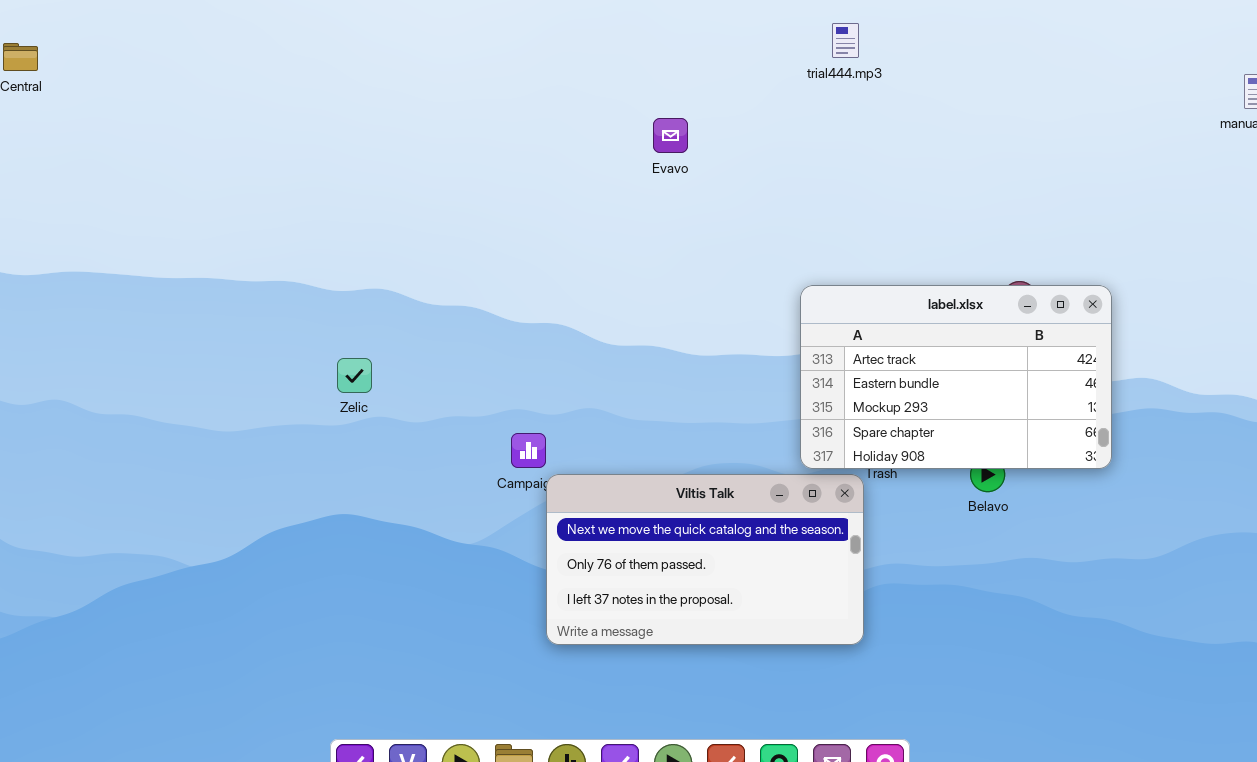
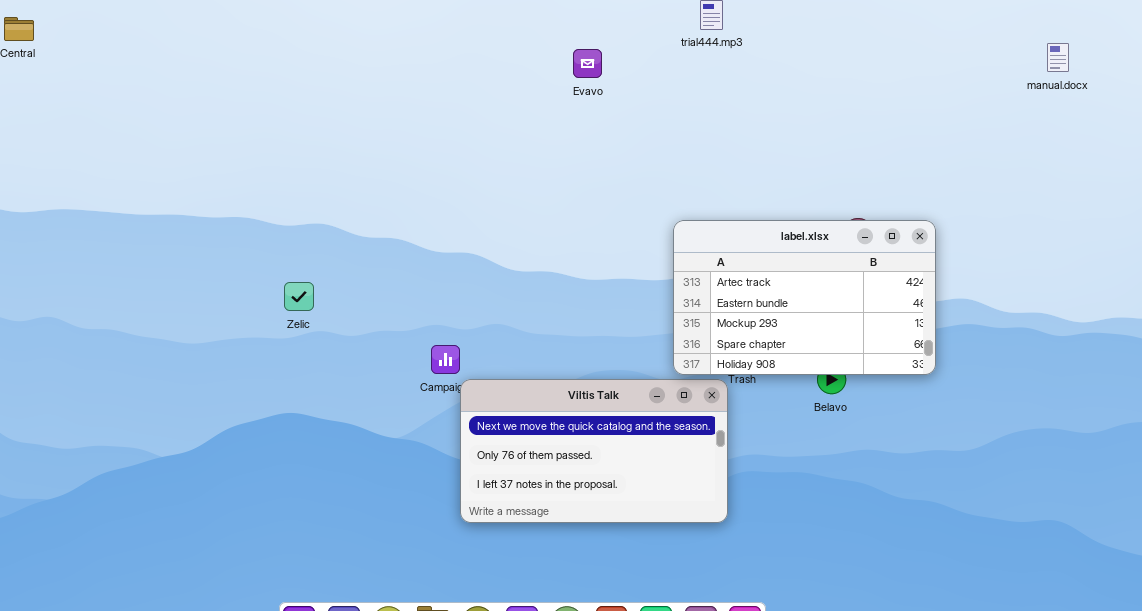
Evavo: [653,118,688,153] -> [573,49,602,78], moved

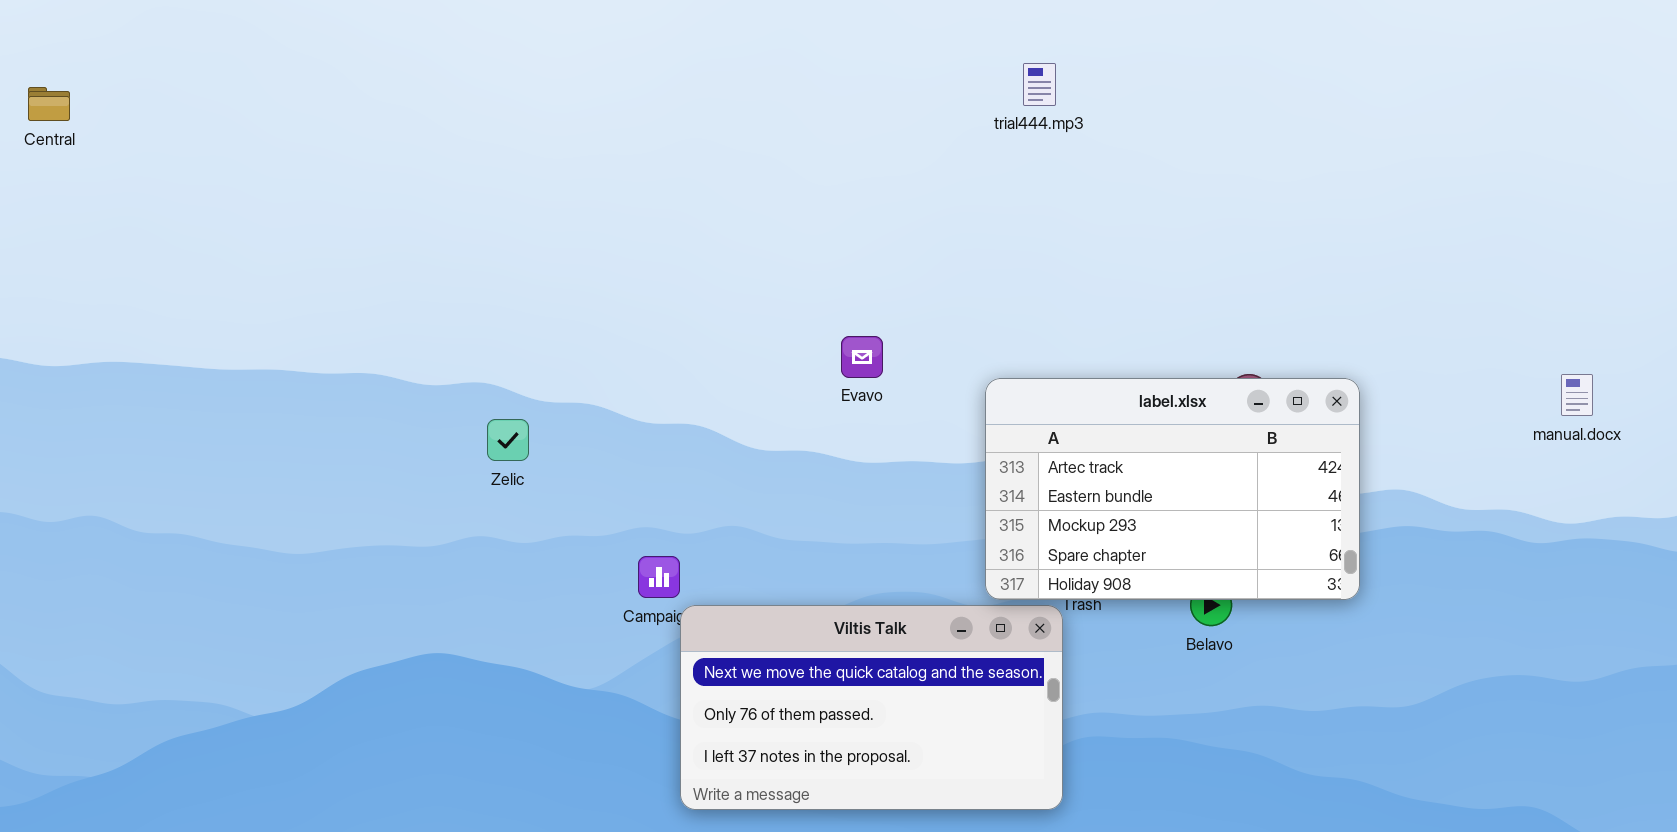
manual.docx: [1047,43,1069,72] -> [1561,374,1593,416], moved
Evavo: [573,49,602,78] -> [841,336,883,378], moved
Zelic: [284,282,314,311] -> [487,419,529,461], moved

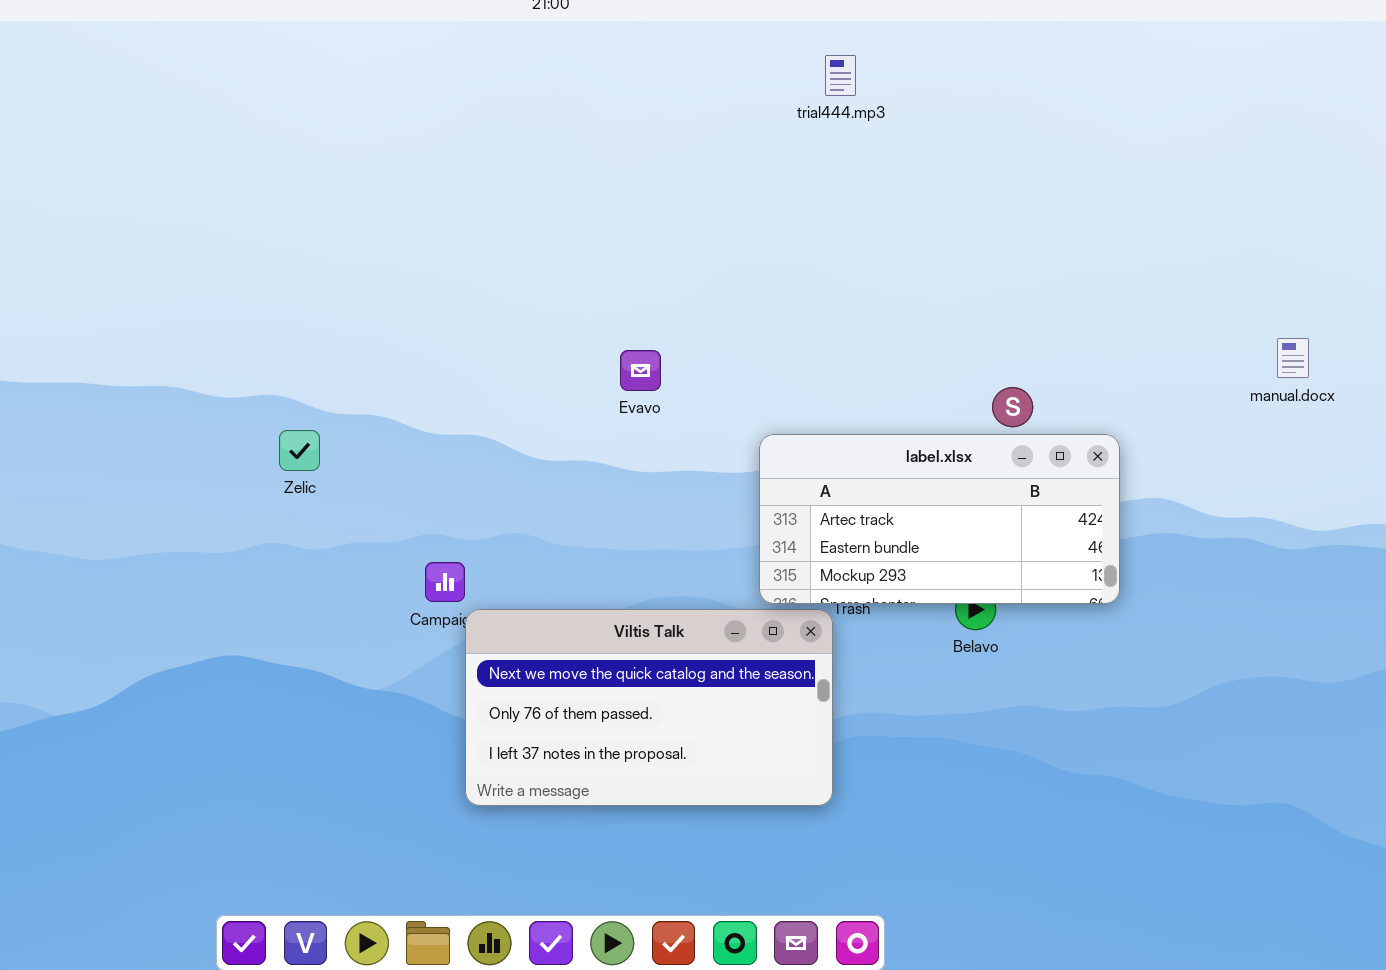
trial444.mp3: [1023,63,1056,106] -> [825,55,856,96], moved
manual.docx: [1561,374,1593,416] -> [1277,338,1309,378], moved
label.xlsx: [985,378,1360,600] -> [759,434,1120,604], resized

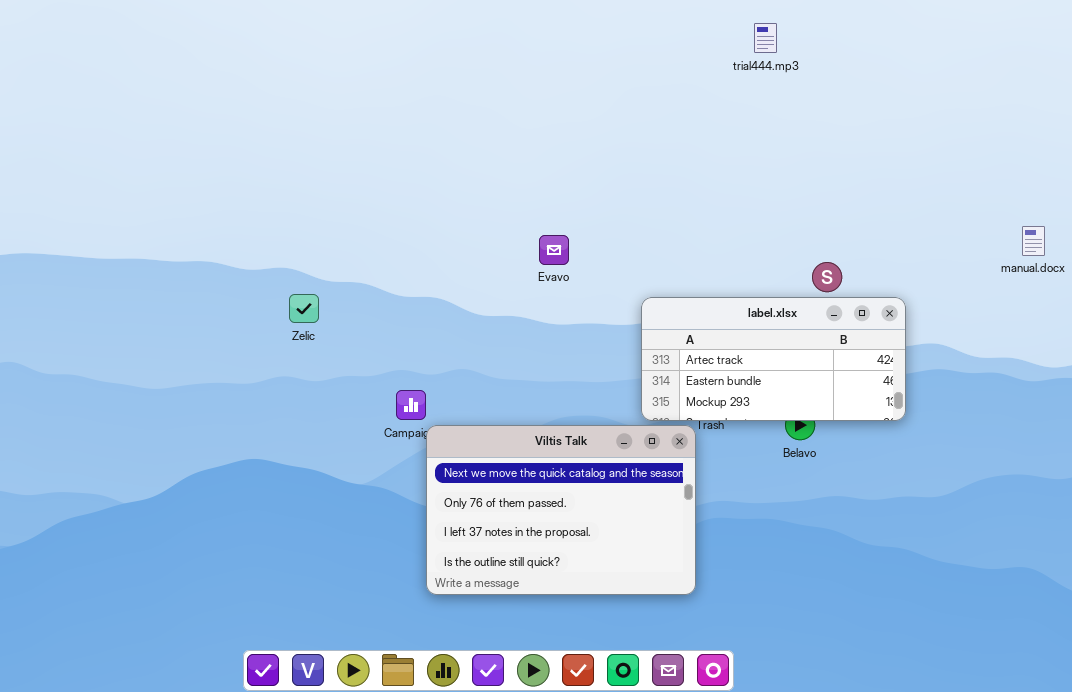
trial444.mp3: [825,55,856,96] -> [754,23,777,53], moved
Viltis Talk: [465,609,833,806] -> [426,425,696,595], resized

